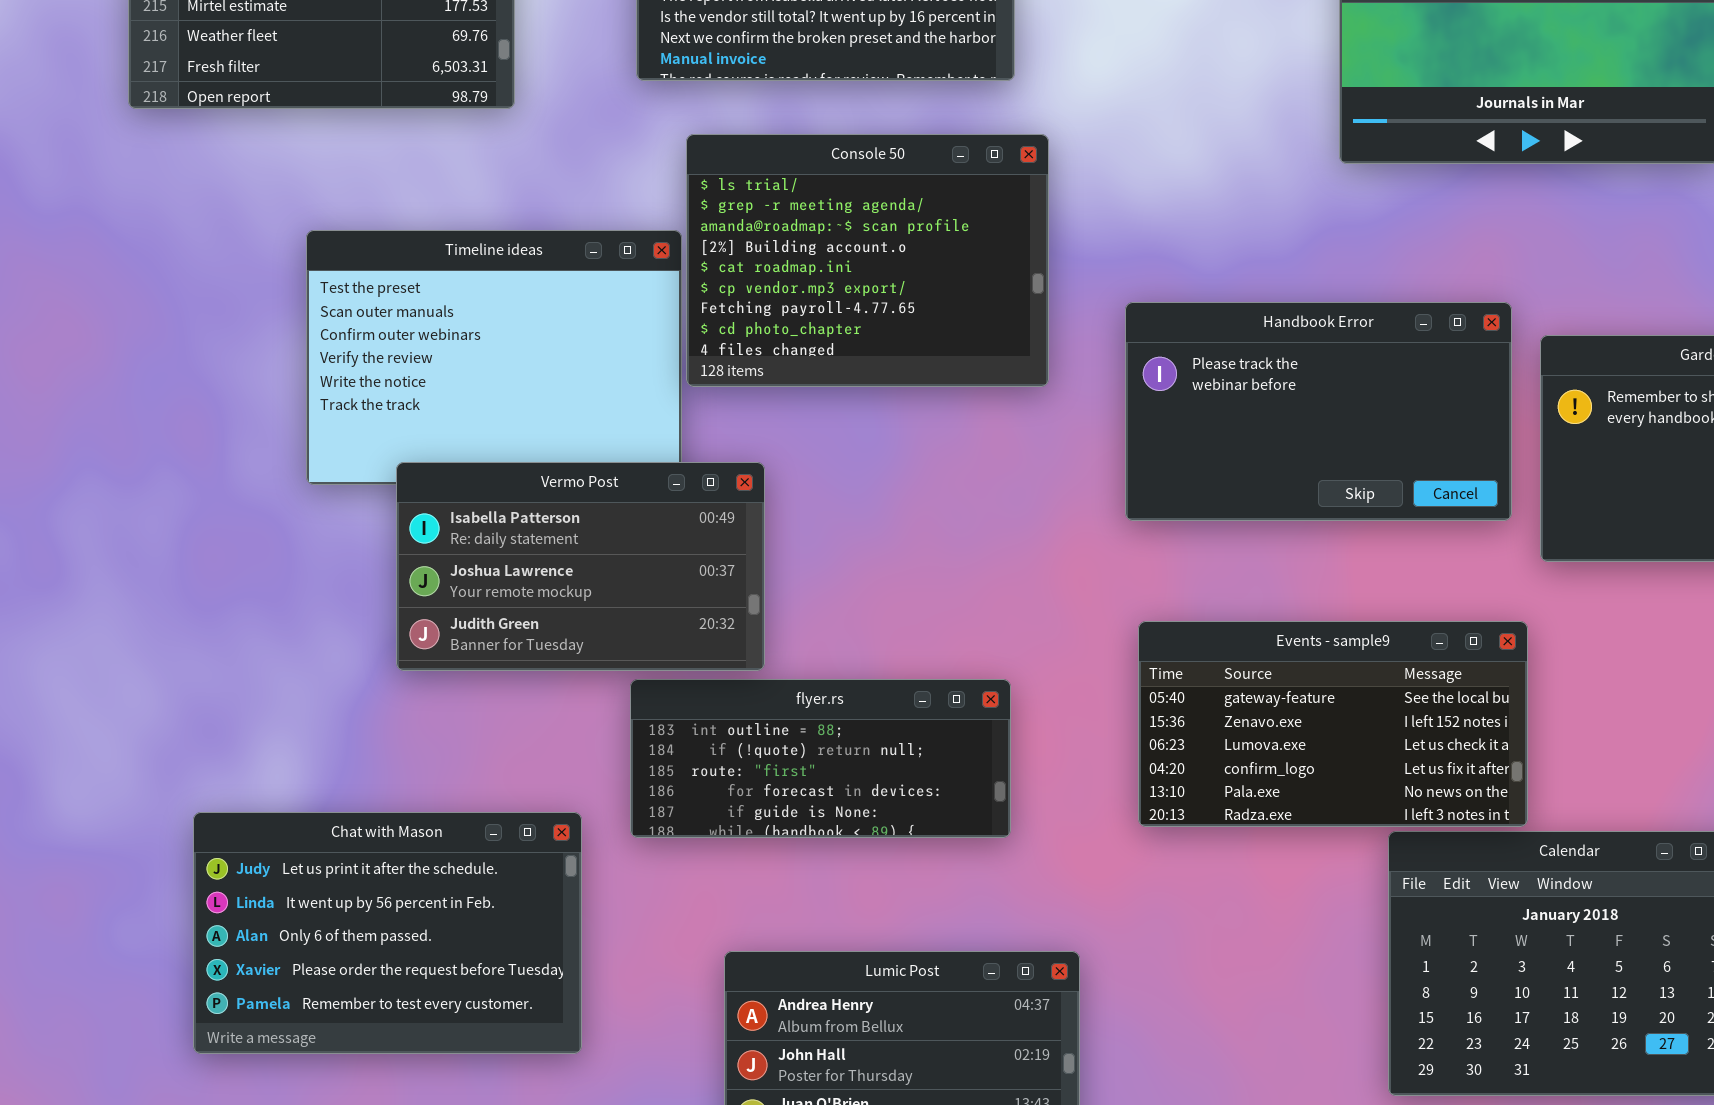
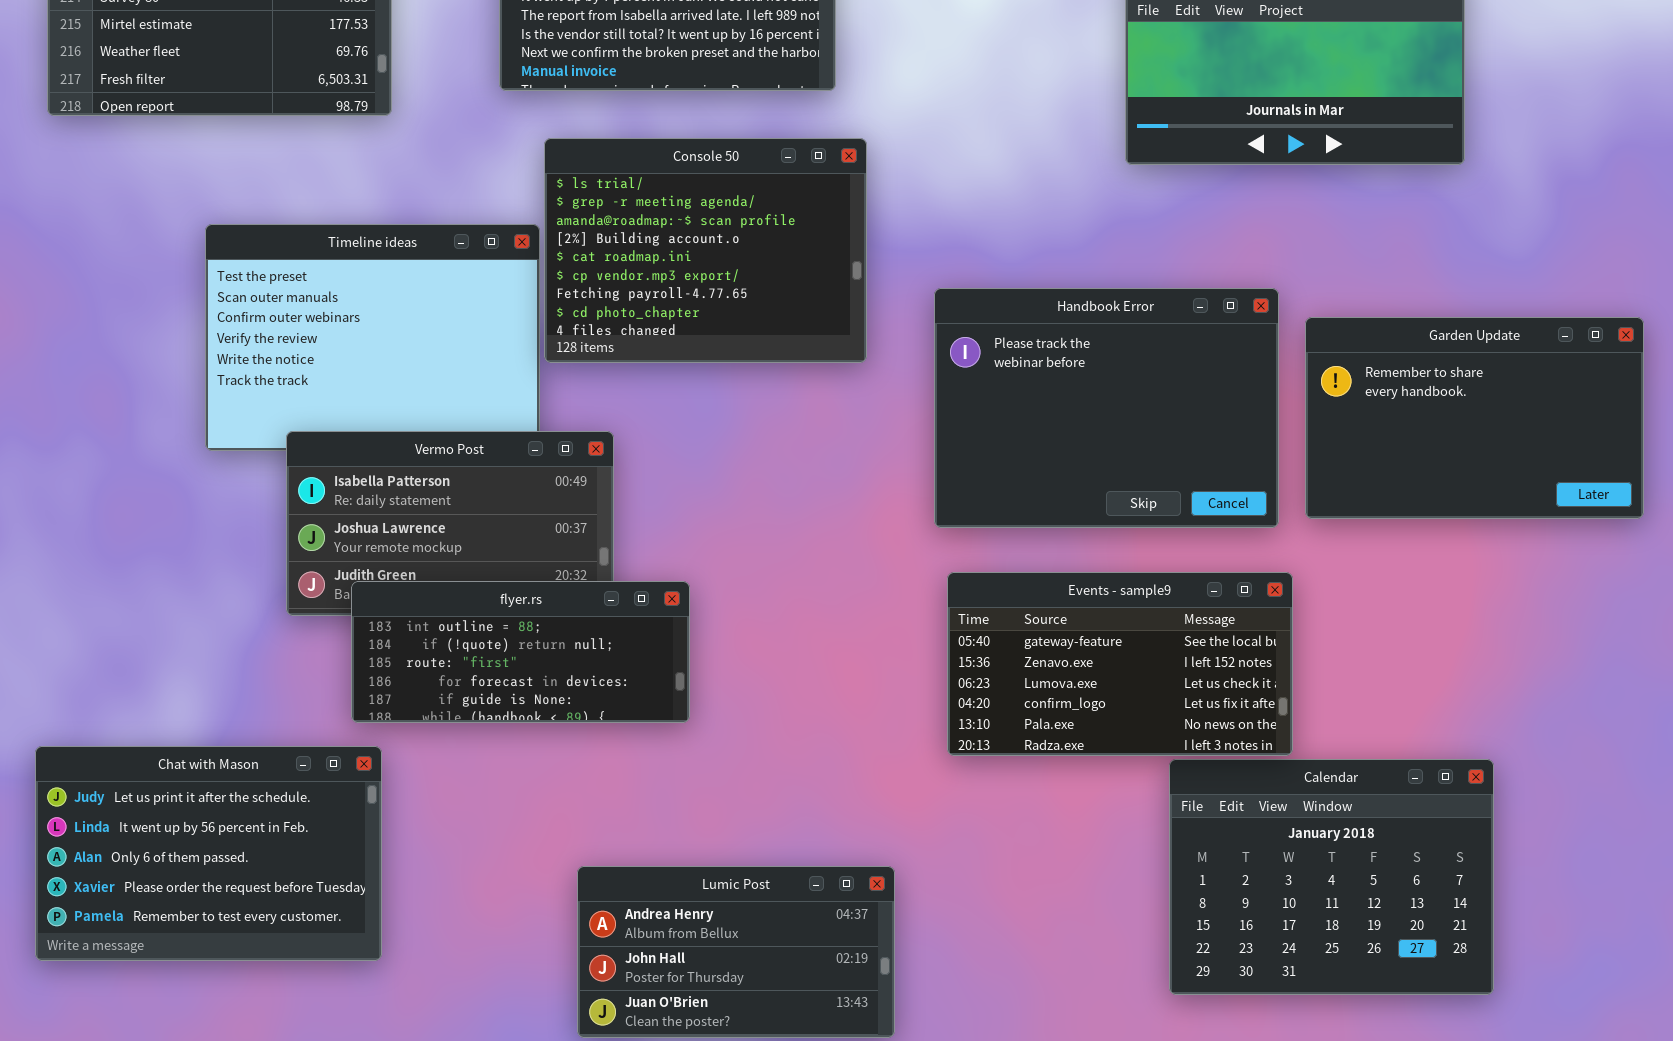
Handbook Error: [1125,302,1512,521] -> [934,288,1279,528], resized
flyer.rs: [630,679,1011,838] -> [351,581,690,723], moved
Chat with Mason: [193,812,582,1054] -> [35,746,382,961], moved

